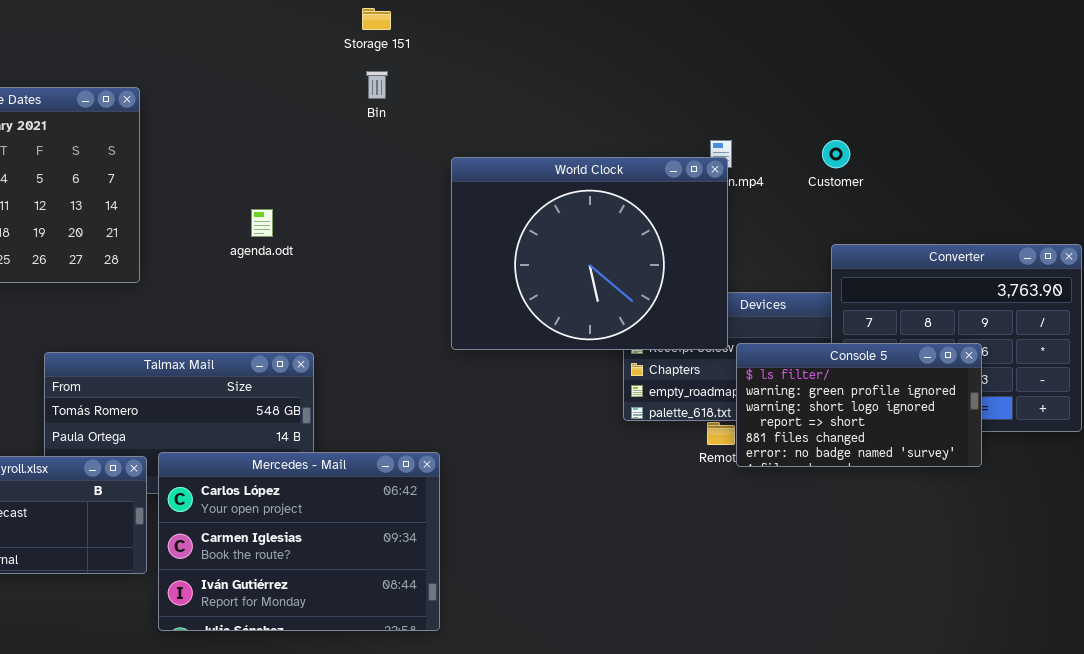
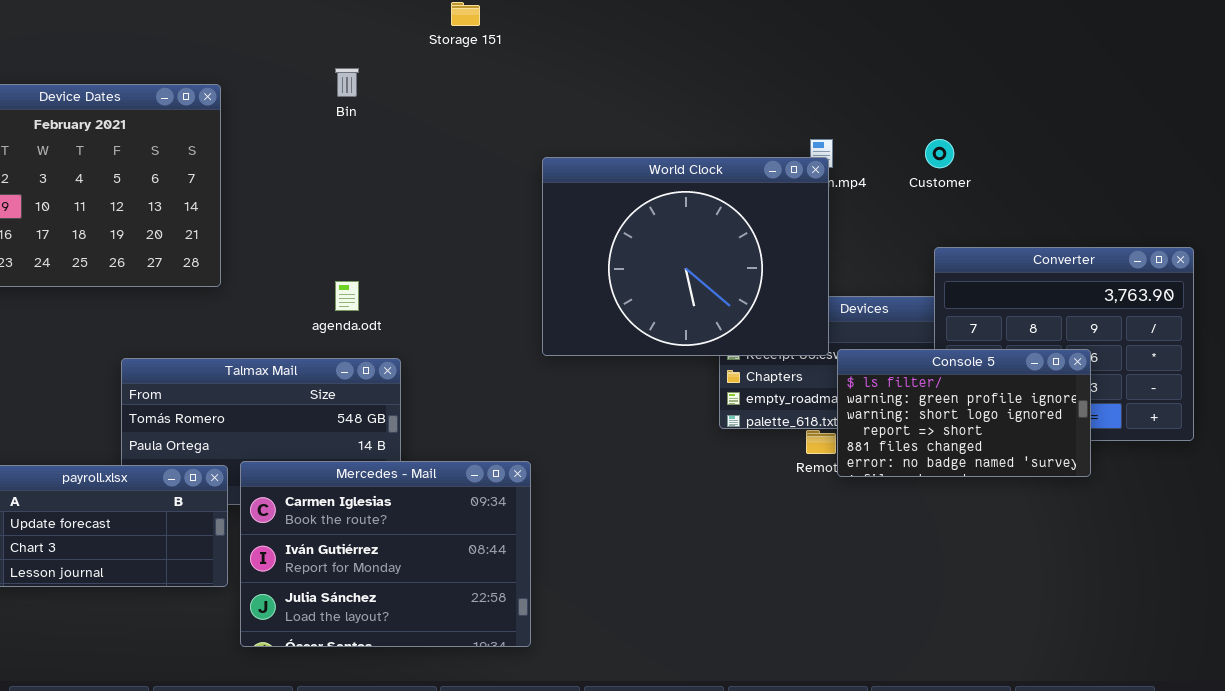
Bin: [366,71,388,99] -> [335,68,359,97], moved
agenda.odt: [251,209,273,237] -> [335,281,359,311], moved
Mercedes - Mail: [158,452,440,631] -> [240,461,531,647], scrolled down 1 row

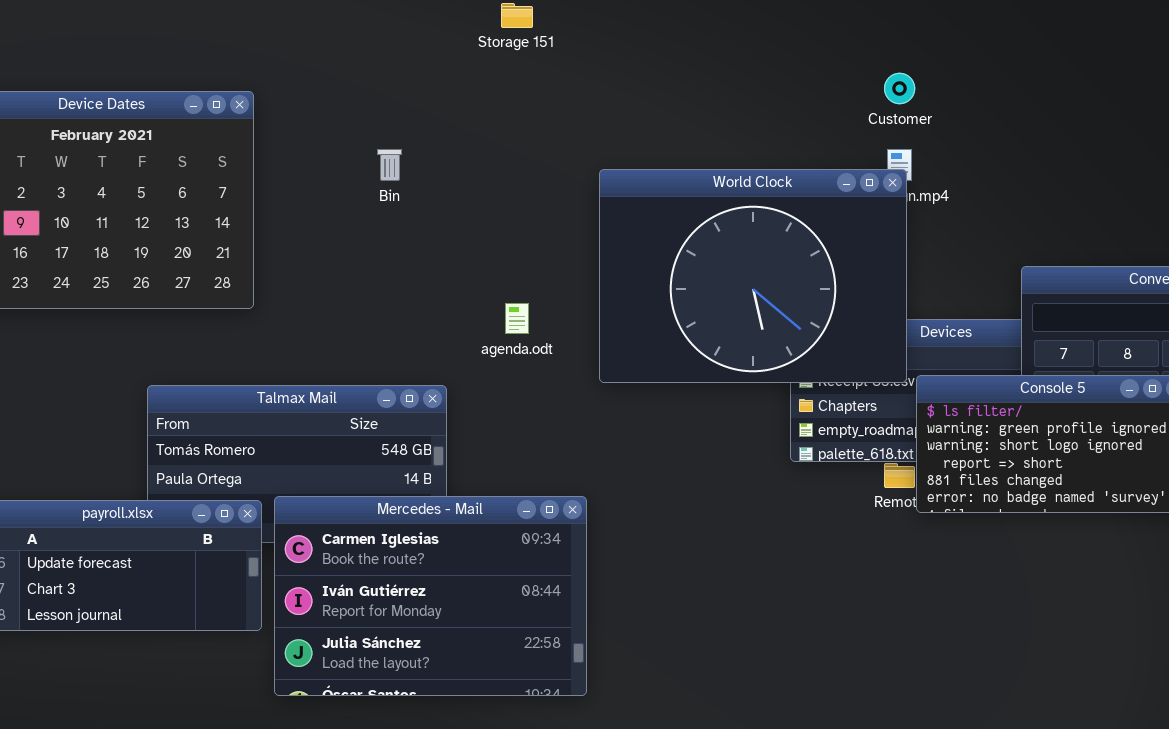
Bin: [335,68,359,97] -> [377,149,402,181], moved
Customer: [925,139,954,168] -> [884,73,915,104], moved
agenda.odt: [335,281,359,311] -> [505,303,529,334], moved

